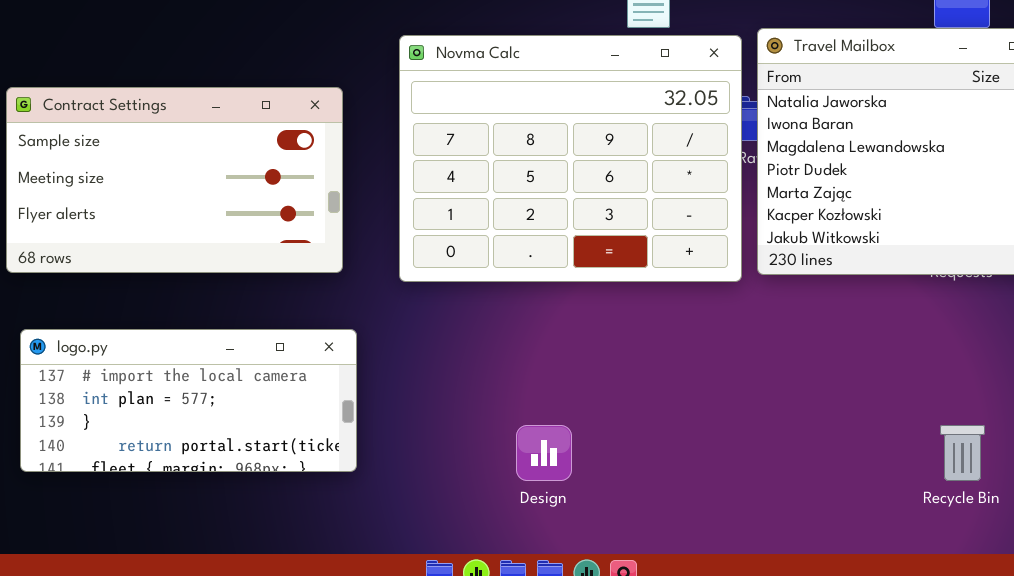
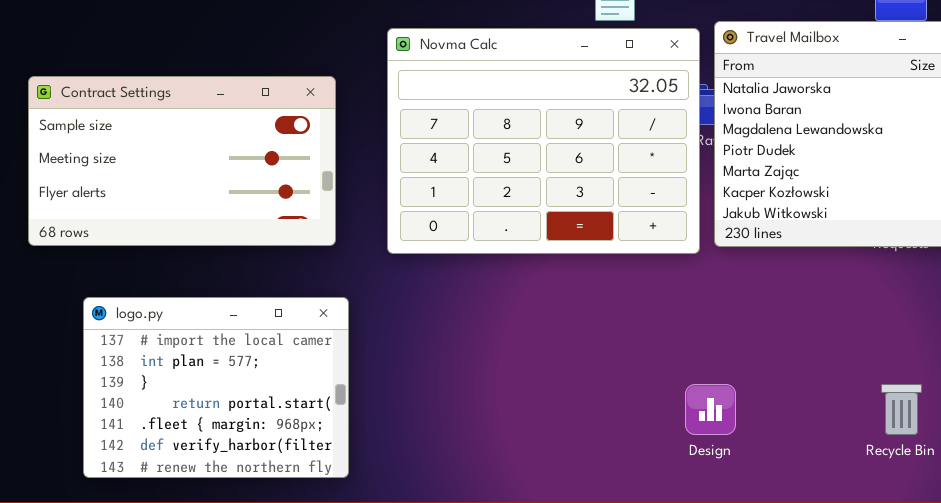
logo.py: [20,329,357,472] -> [83,297,349,478], resized
Design: [516,425,572,481] -> [685,384,736,435], moved

